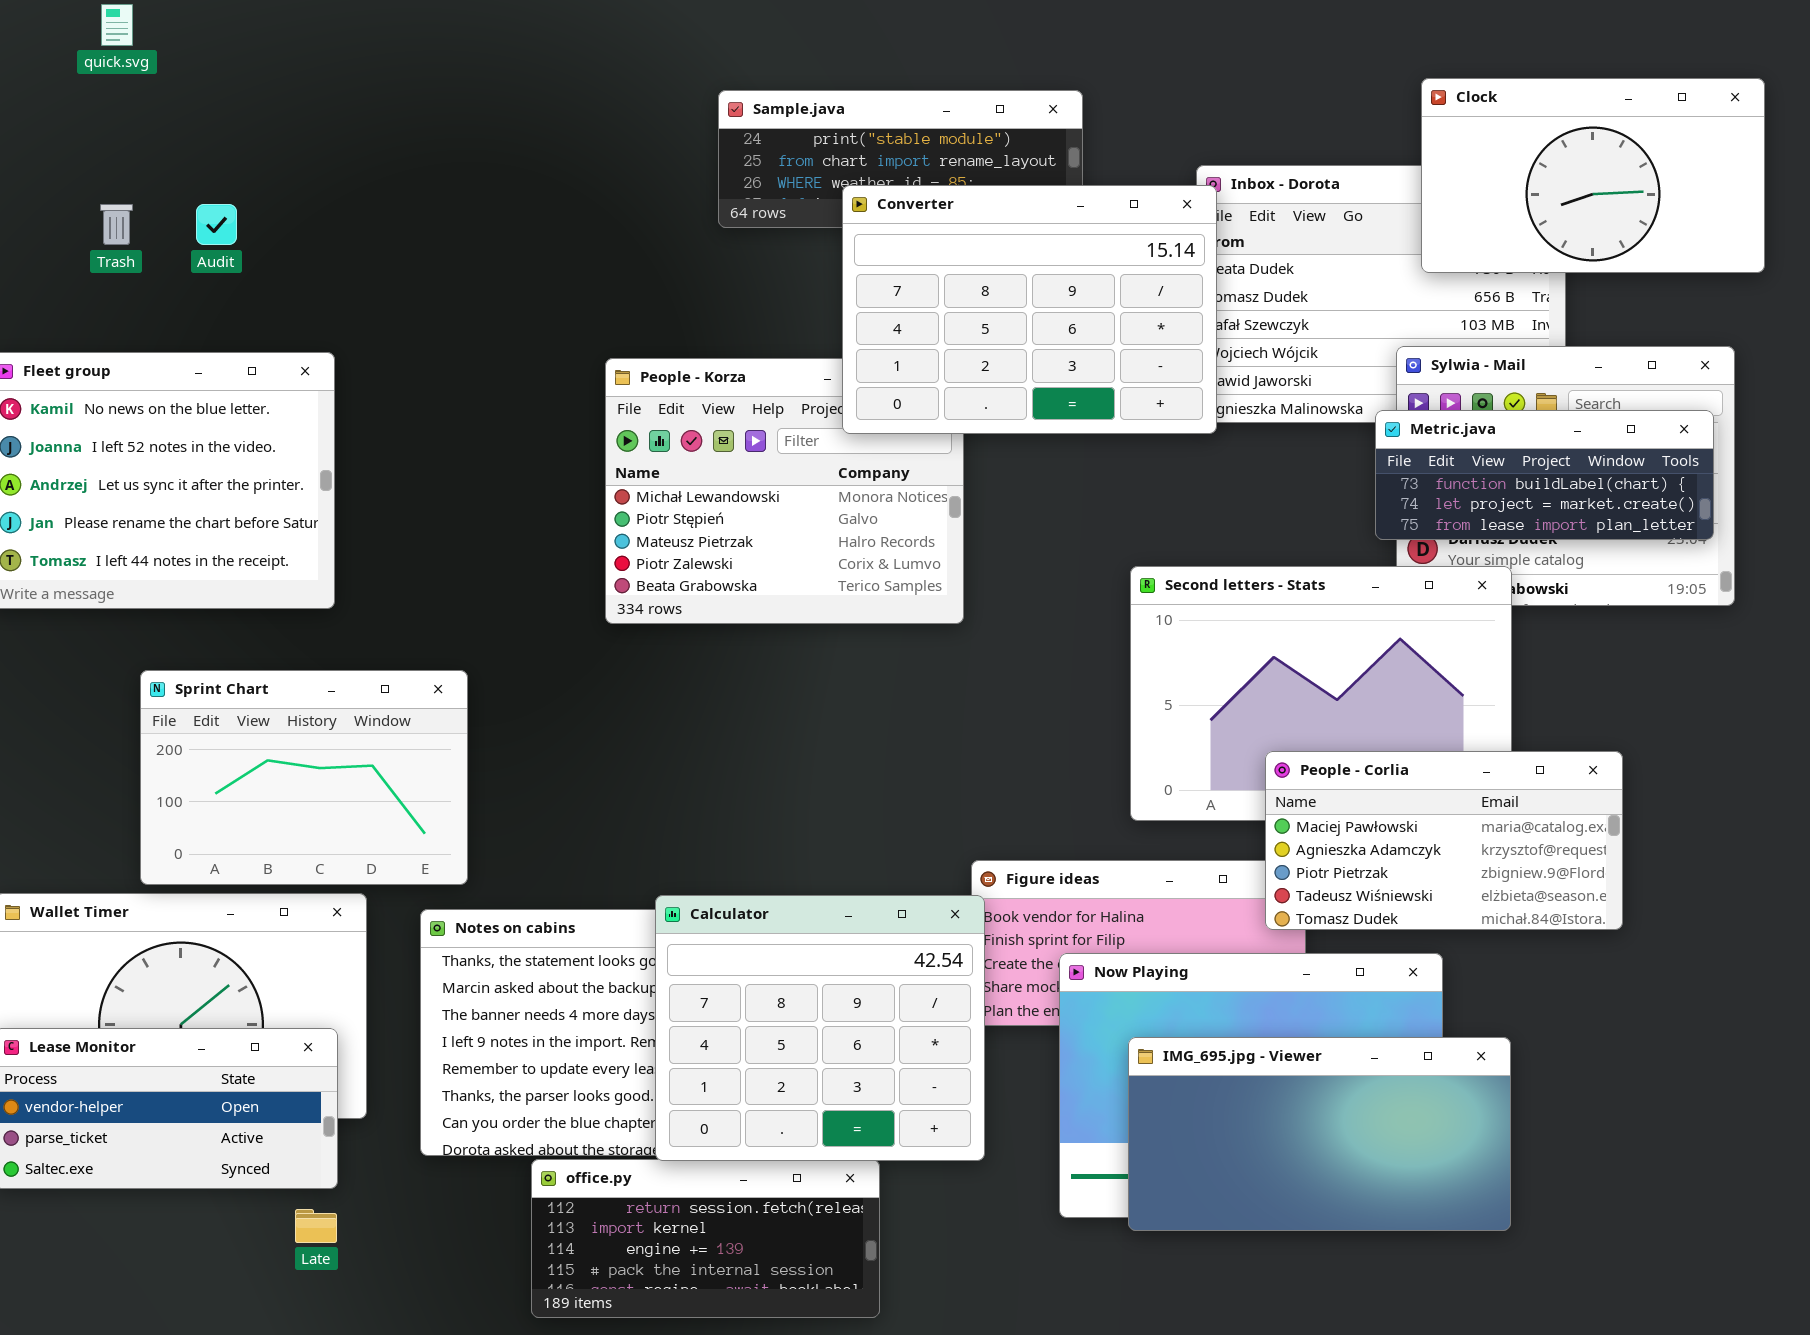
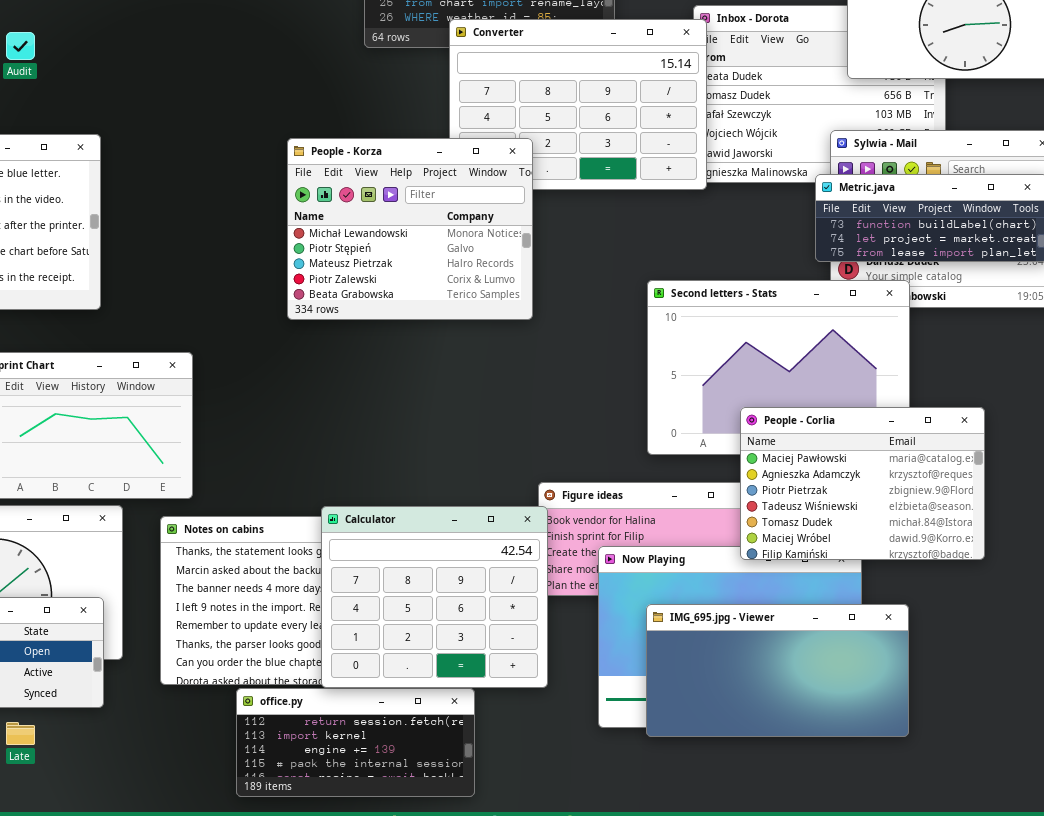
People - Korza: [605,358,964,624] -> [287,138,533,320], raised
People - Corlia: [1265,751,1623,930] -> [740,407,985,560], resized
Late: [295,1209,337,1243] -> [6,722,35,745], moved

